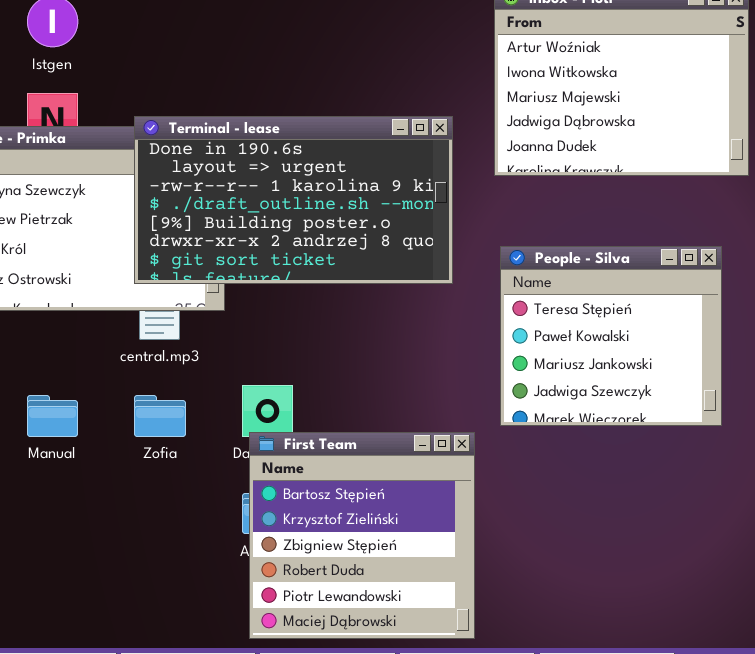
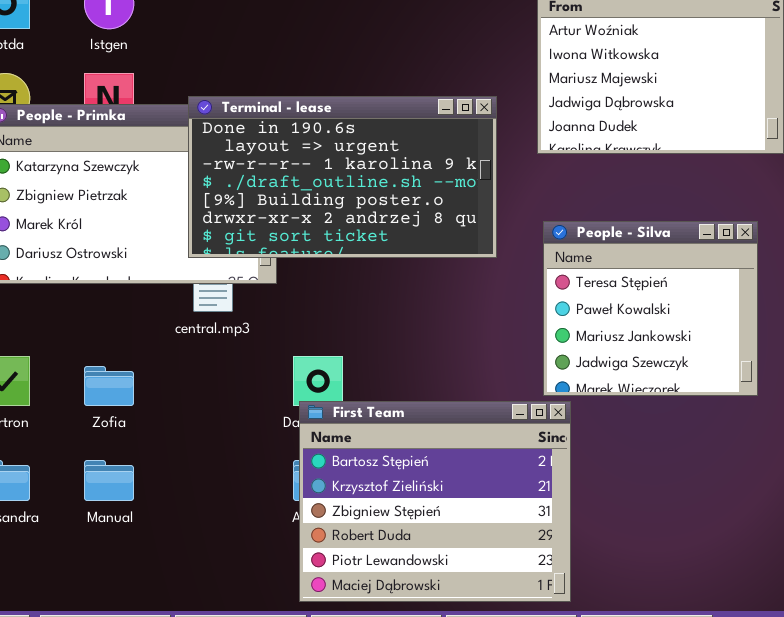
Manual: [27,395,78,437] -> [84,460,134,501], moved
Zofia: [134,395,186,437] -> [84,366,134,406], moved
First Team: [249,432,475,639] -> [299,401,571,602], resized

